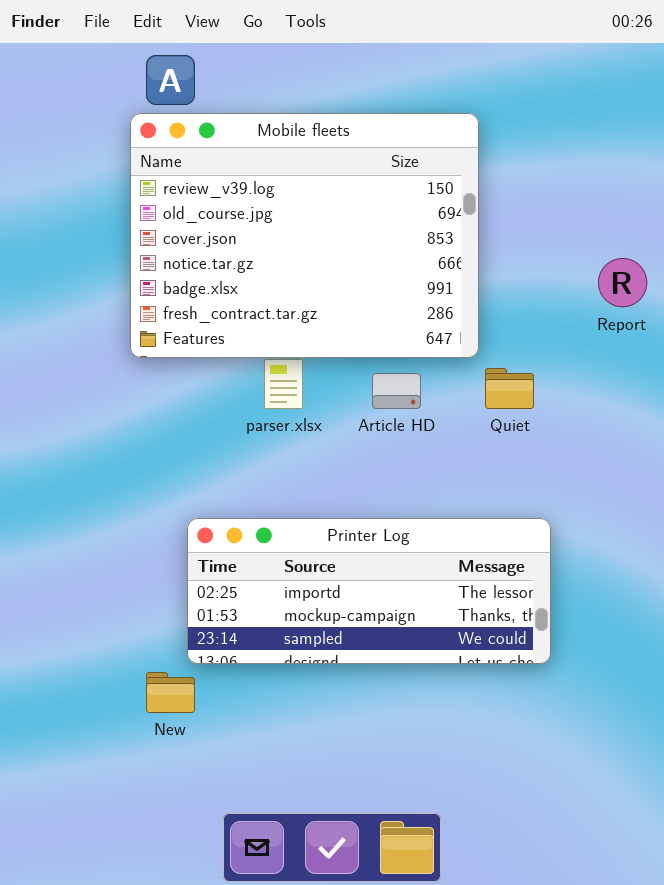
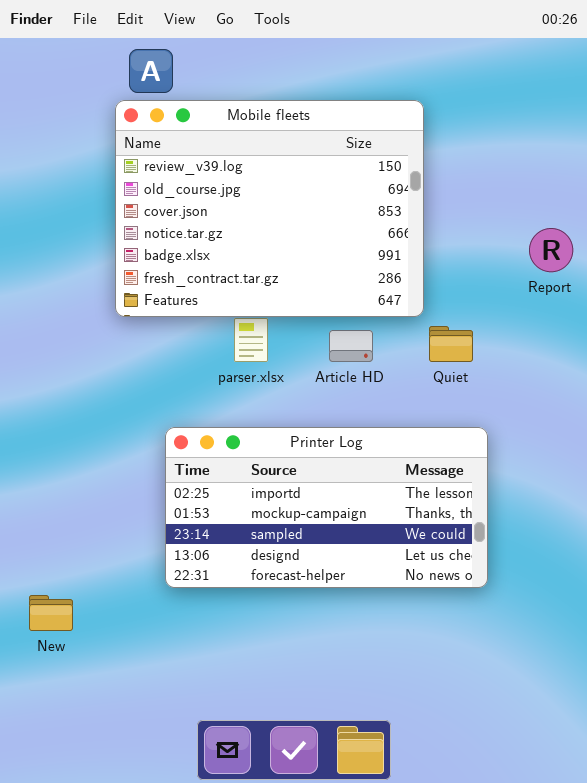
Printer Log: [187,518,551,664] -> [165,427,488,588], resized
New: [146,672,195,713] -> [29,595,73,631], moved

